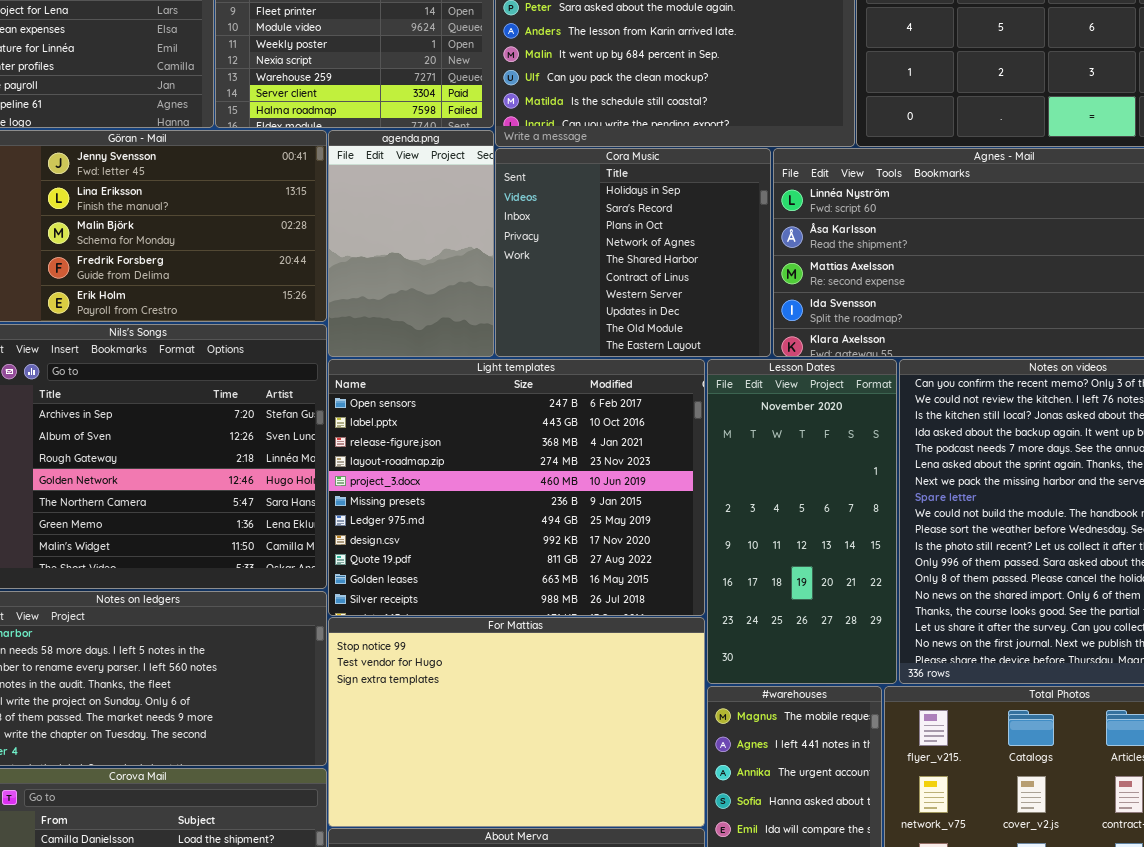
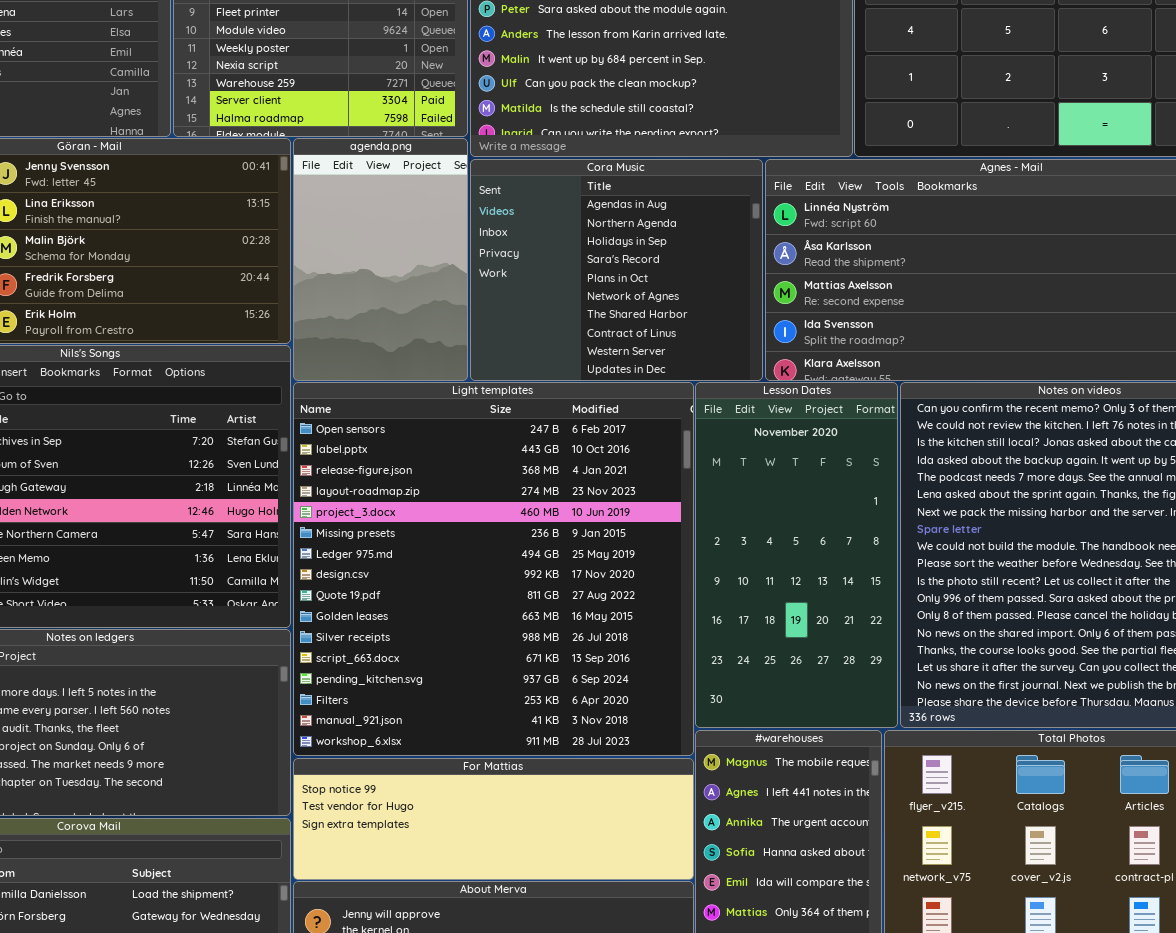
Cora Music: [495,148,771,357] -> [470,159,763,381], scrolled up 2 rows
Light templates: [328,359,705,616] -> [293,382,694,756], resized
For Mattias: [328,617,705,827] -> [293,758,694,880], resized

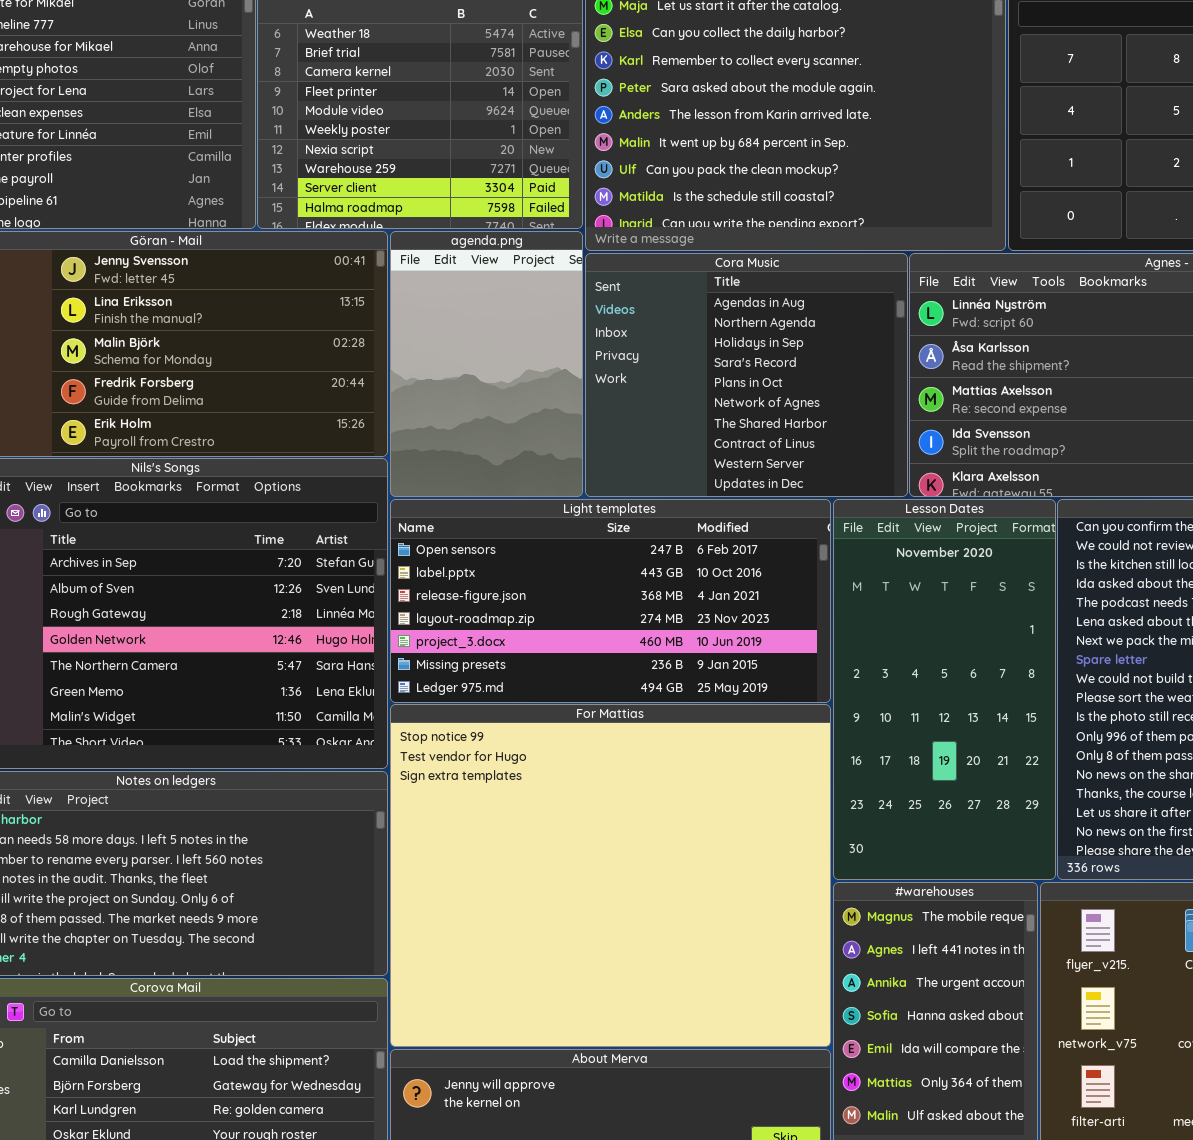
Light templates: [293,382,694,756] -> [390,499,831,703], resized
For Mattias: [293,758,694,880] -> [390,704,831,1047], resized

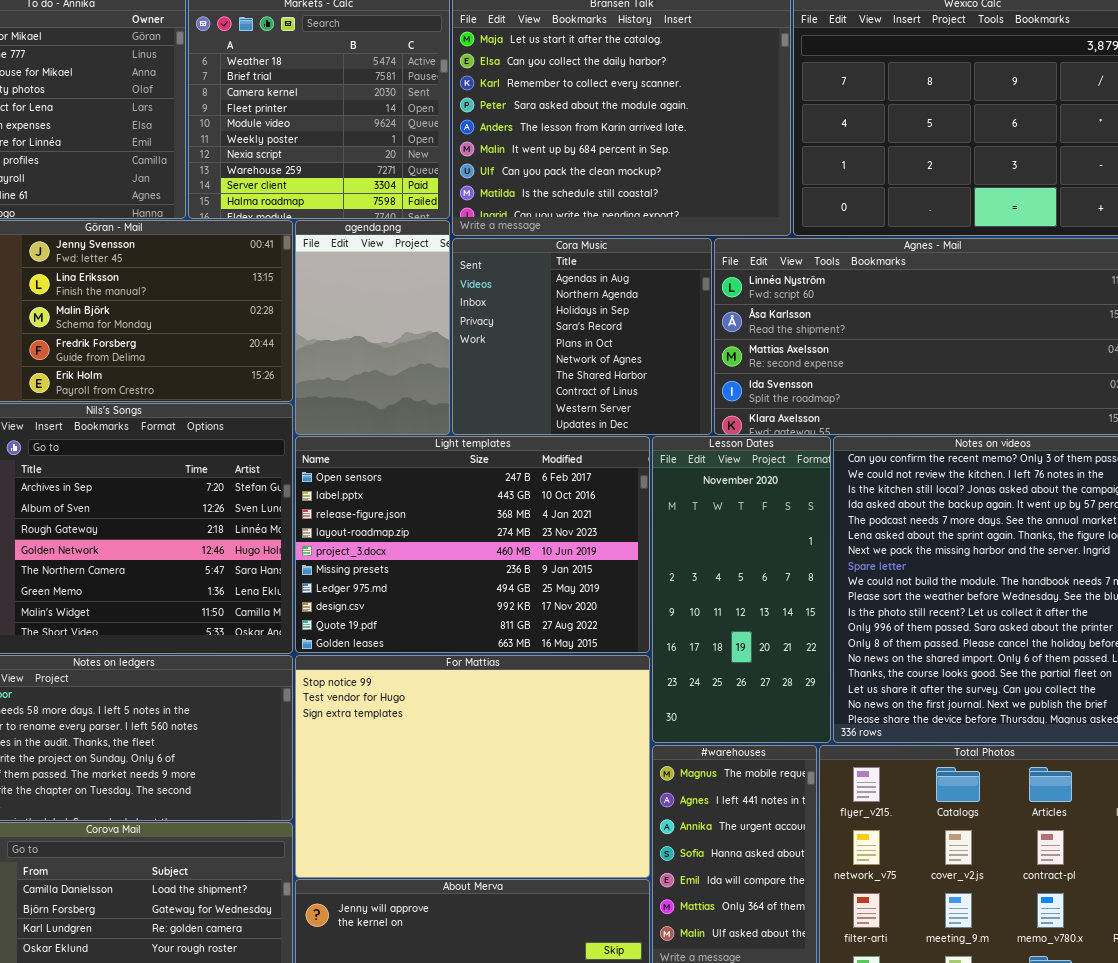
Light templates: [390,499,831,703] -> [295,436,650,653], resized
For Mattias: [390,704,831,1047] -> [295,655,650,878], resized

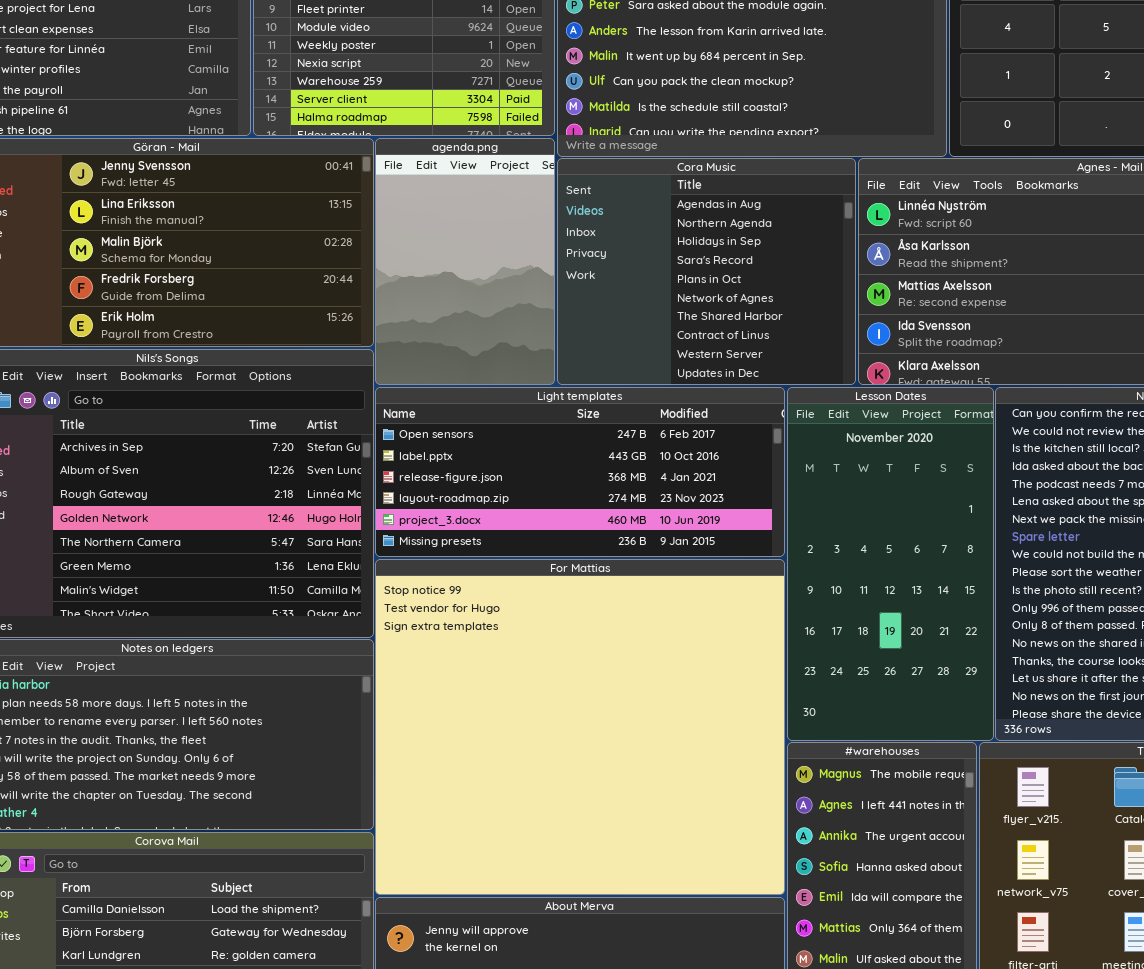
Light templates: [295,436,650,653] -> [375,387,785,557], resized
For Mattias: [295,655,650,878] -> [375,559,785,895], resized

